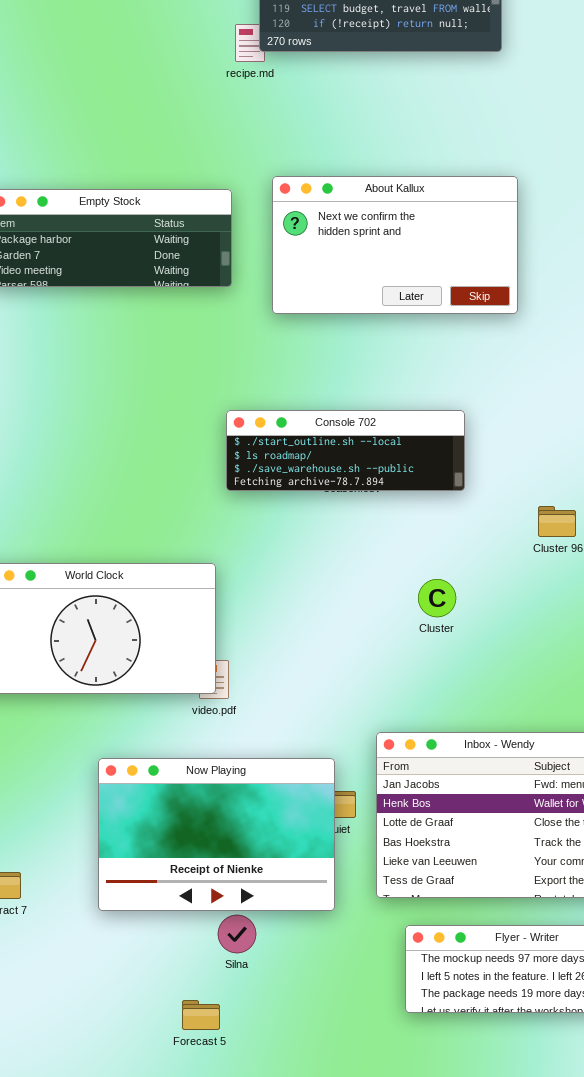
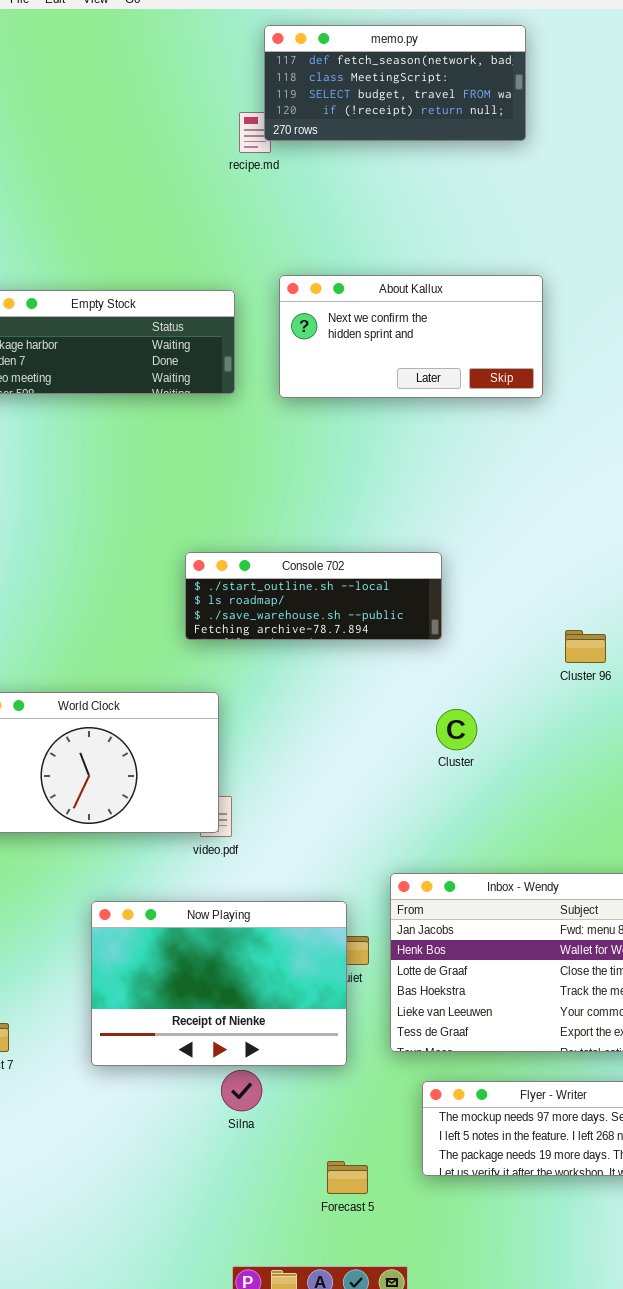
About Kallux: [272,176,518,314] -> [279,275,543,398], resized
Console 702: [226,410,465,491] -> [185,552,442,640], moved
Forecast 5: [182,1000,220,1030] -> [327,1161,368,1194], moved

